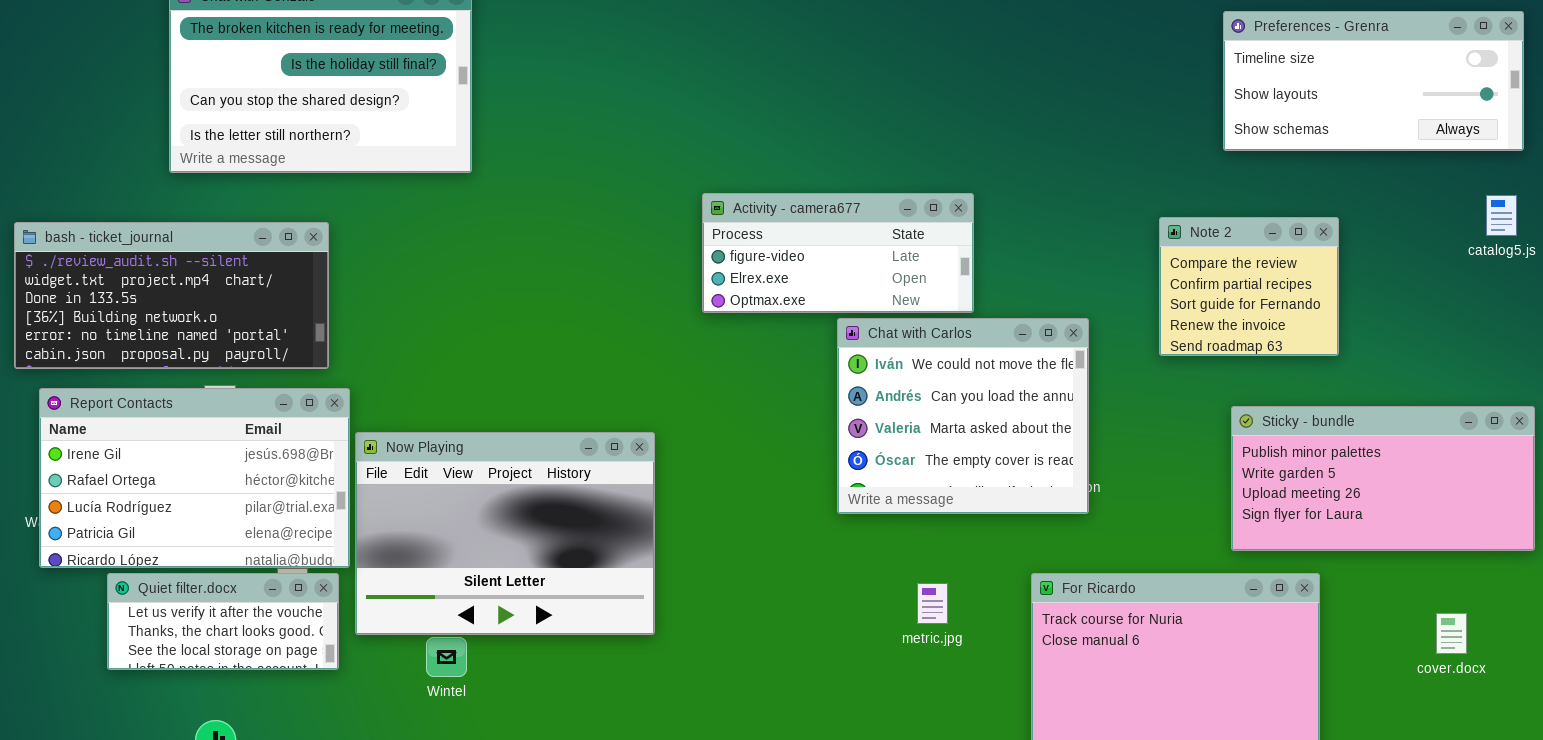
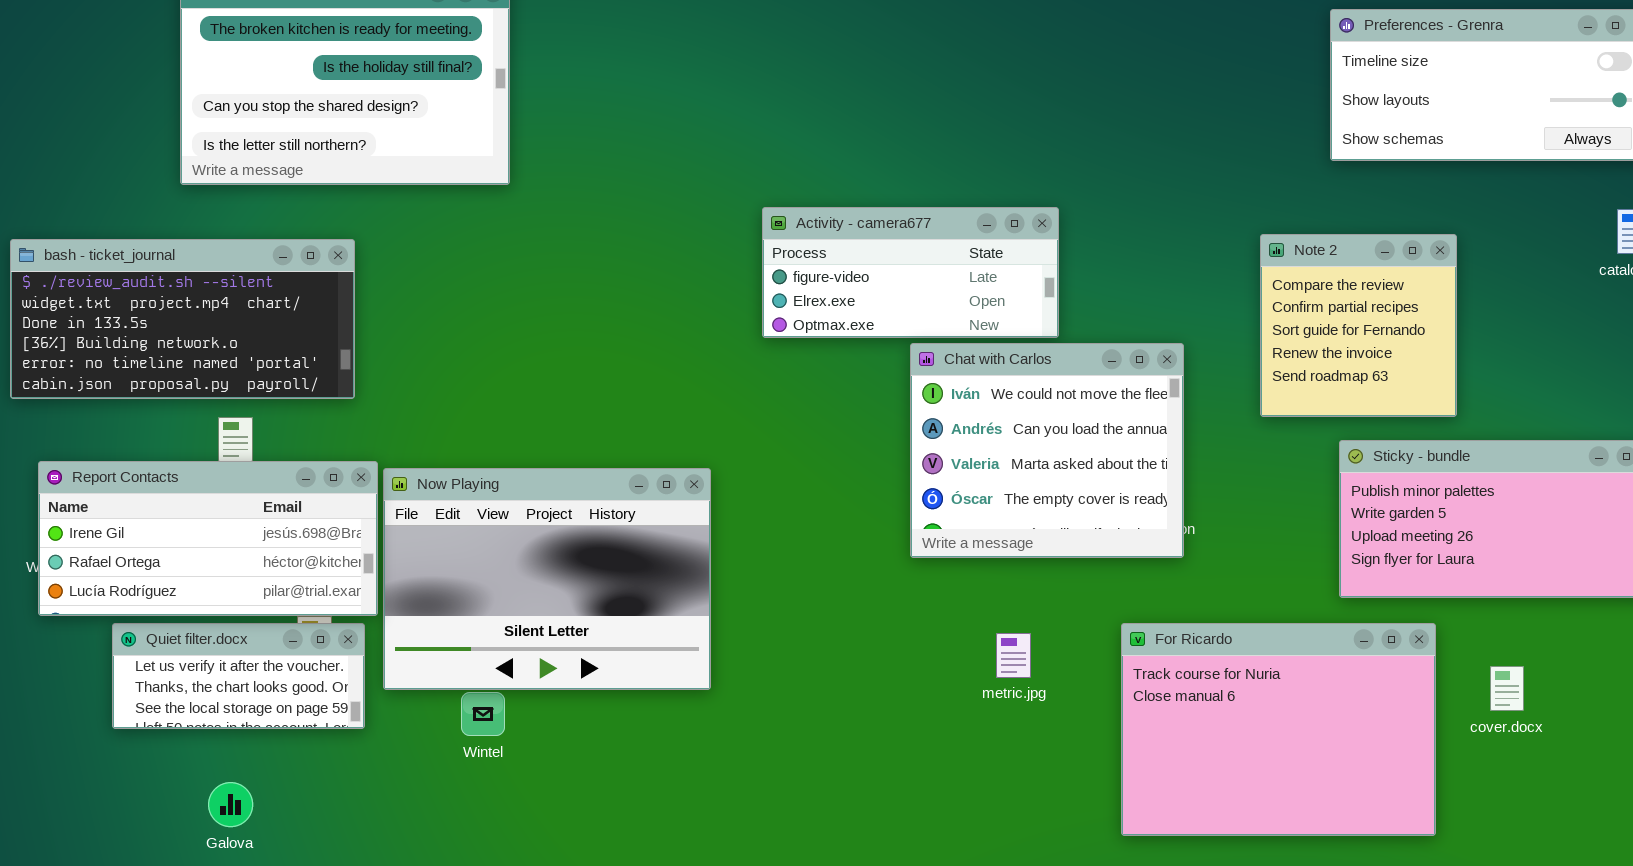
Note 2: [1159,217,1339,356] -> [1260,234,1457,417], resized
Report Contacts: [39,388,350,568] -> [38,461,378,616], resized
cover.docx: [1436,613,1467,654] -> [1490,666,1524,711], moved

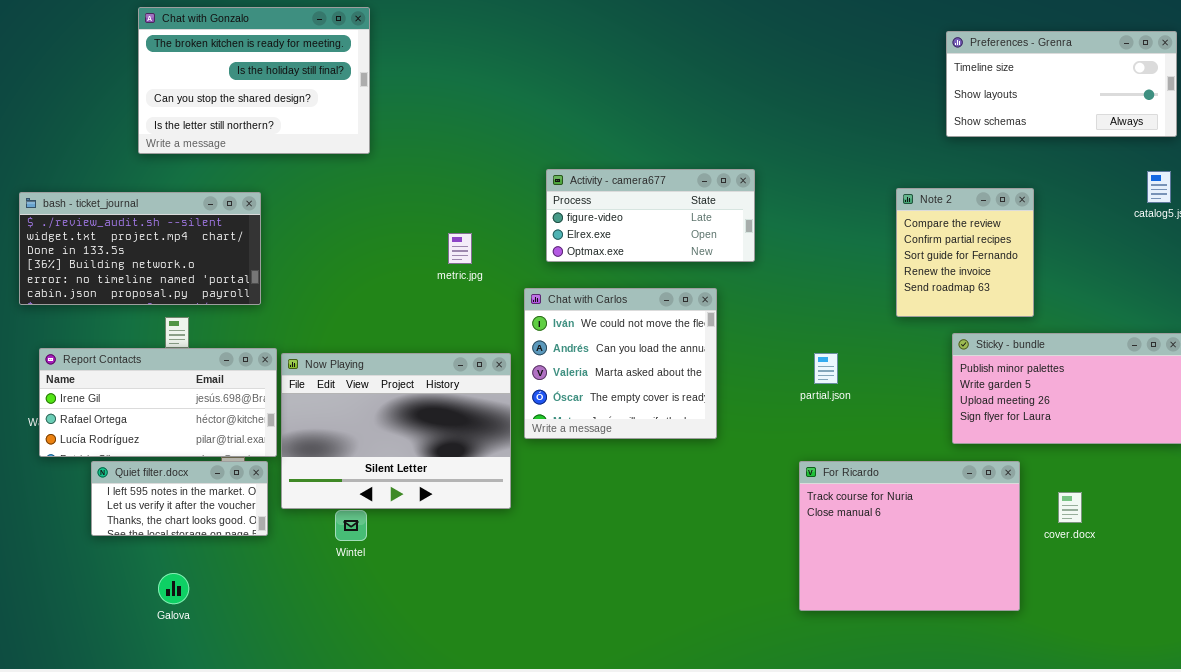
Chat with Carlos: [910,343,1184,558] -> [524,288,717,439], moved
Quiet filter.docx: [112,623,365,729] -> [91,461,268,536], scrolled up 1 row
metric.jpg: [996,633,1031,678] -> [448,233,472,264], moved

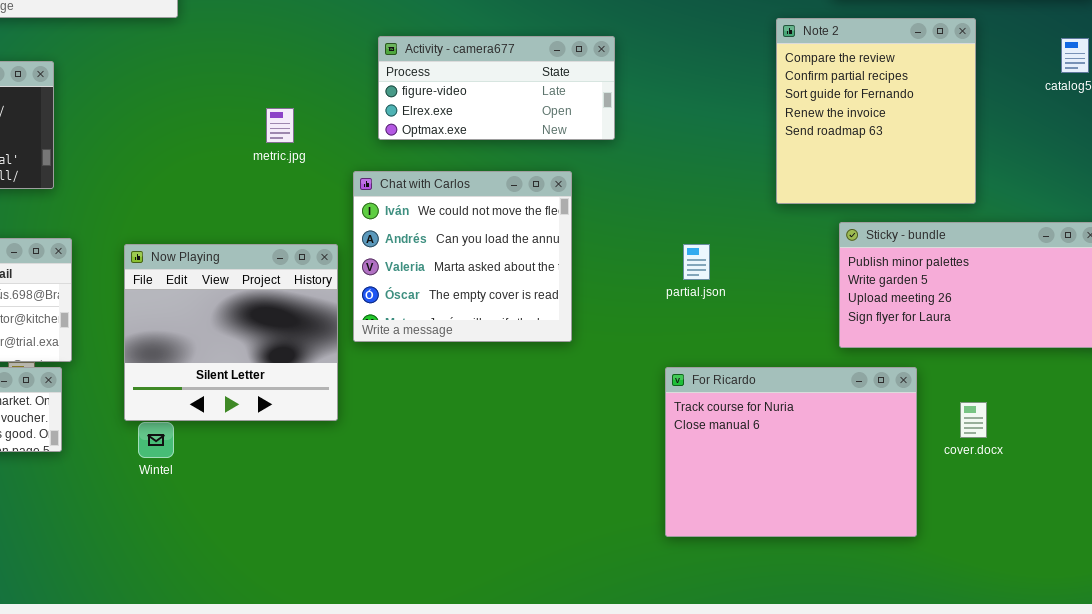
Note 2: [896,188,1034,317] -> [776,18,976,204], resized
Now Playing: [281,353,511,509] -> [124,244,338,421], resized

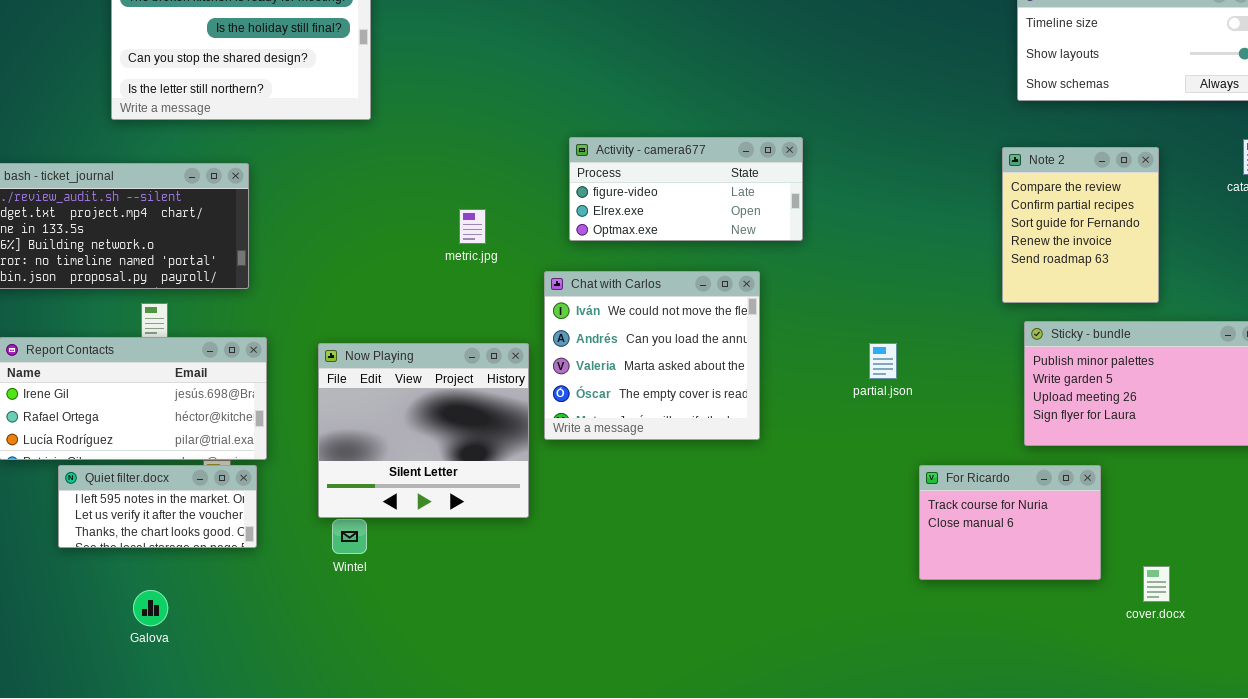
Note 2: [776,18,976,204] -> [1002,147,1159,303], resized
For Ricardo: [665,367,917,537] -> [919,465,1101,580], resized
cover.docx: [960,402,987,438] -> [1143,566,1170,602], moved

